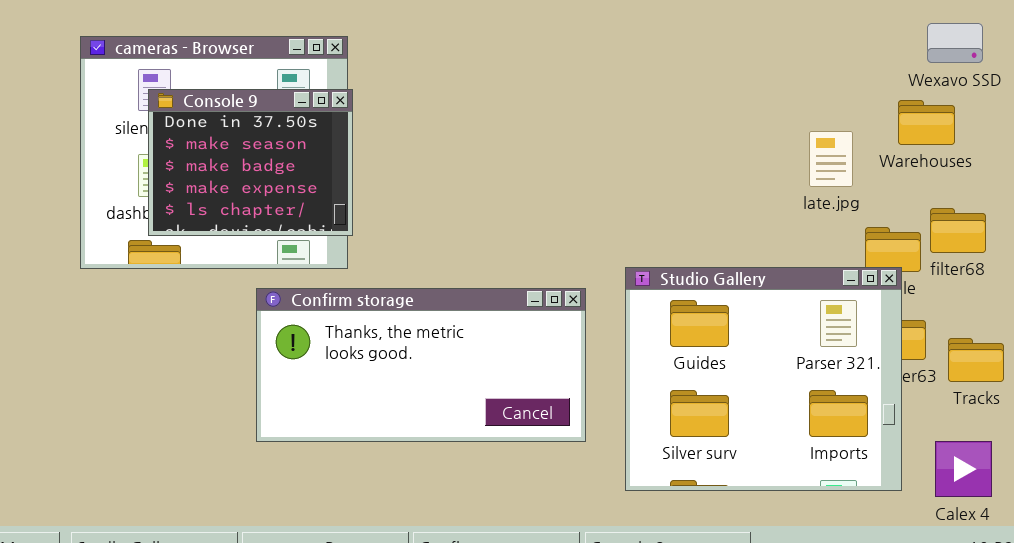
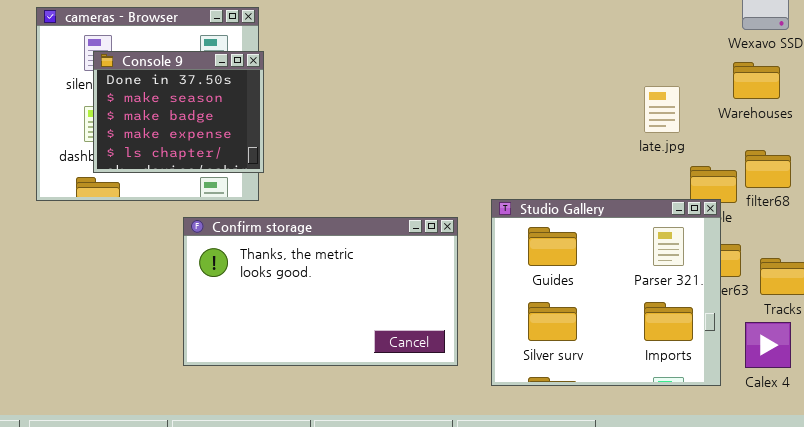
Warehouses: [898,100,955,145] -> [733,62,780,99], moved
Confirm storage: [256,288,586,442] -> [183,217,458,366], resized
Calex 4: [935,441,992,497] -> [745,322,791,368], moved

